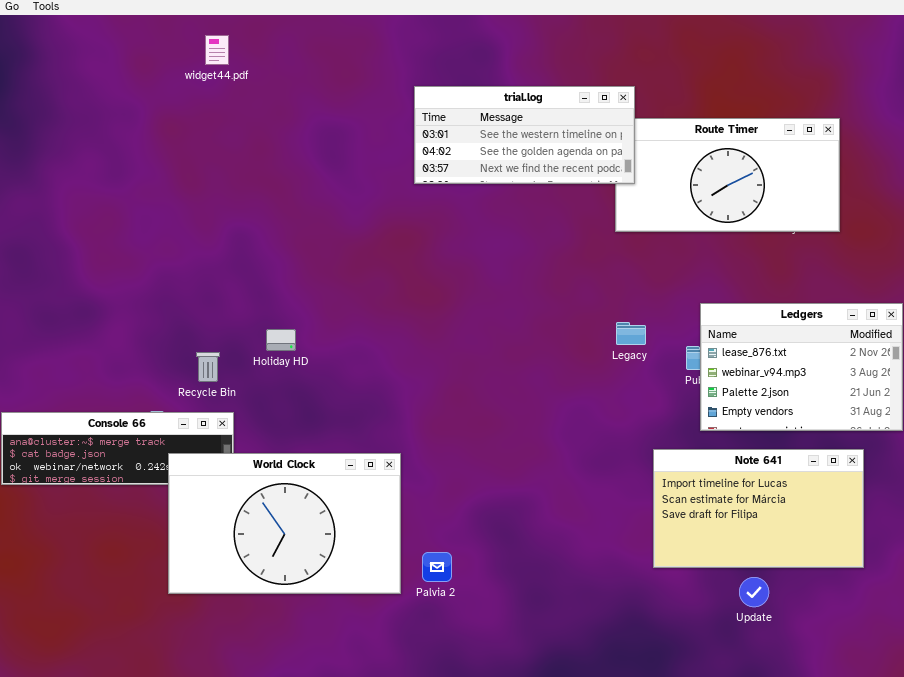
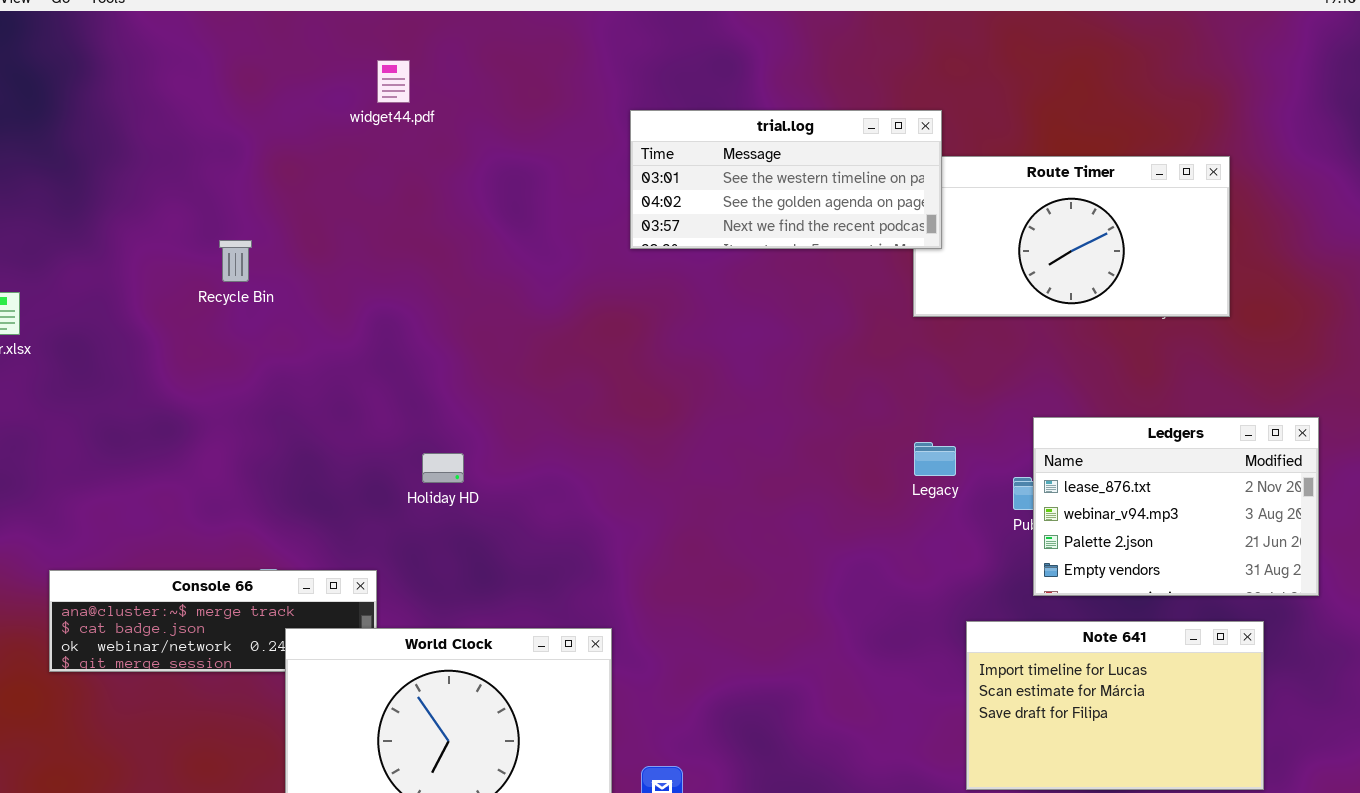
widget44.pdf: [205,35,229,65] -> [377,60,410,103], moved
Recycle Bin: [196,352,220,382] -> [219,240,252,282], moved

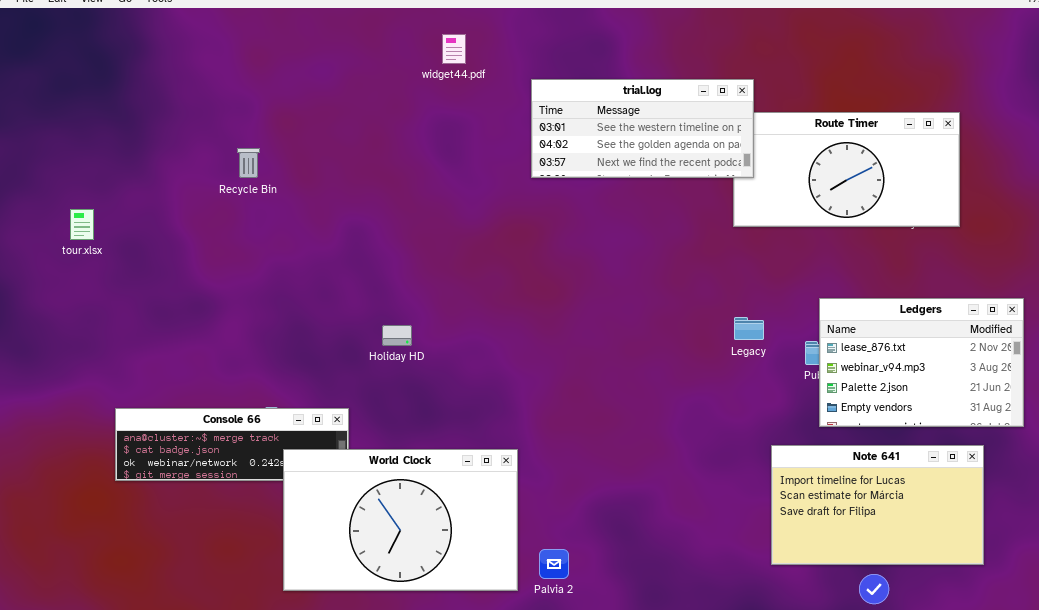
widget44.pdf: [377,60,410,103] -> [442,34,466,64], moved
Recycle Bin: [219,240,252,282] -> [237,148,260,178], moved

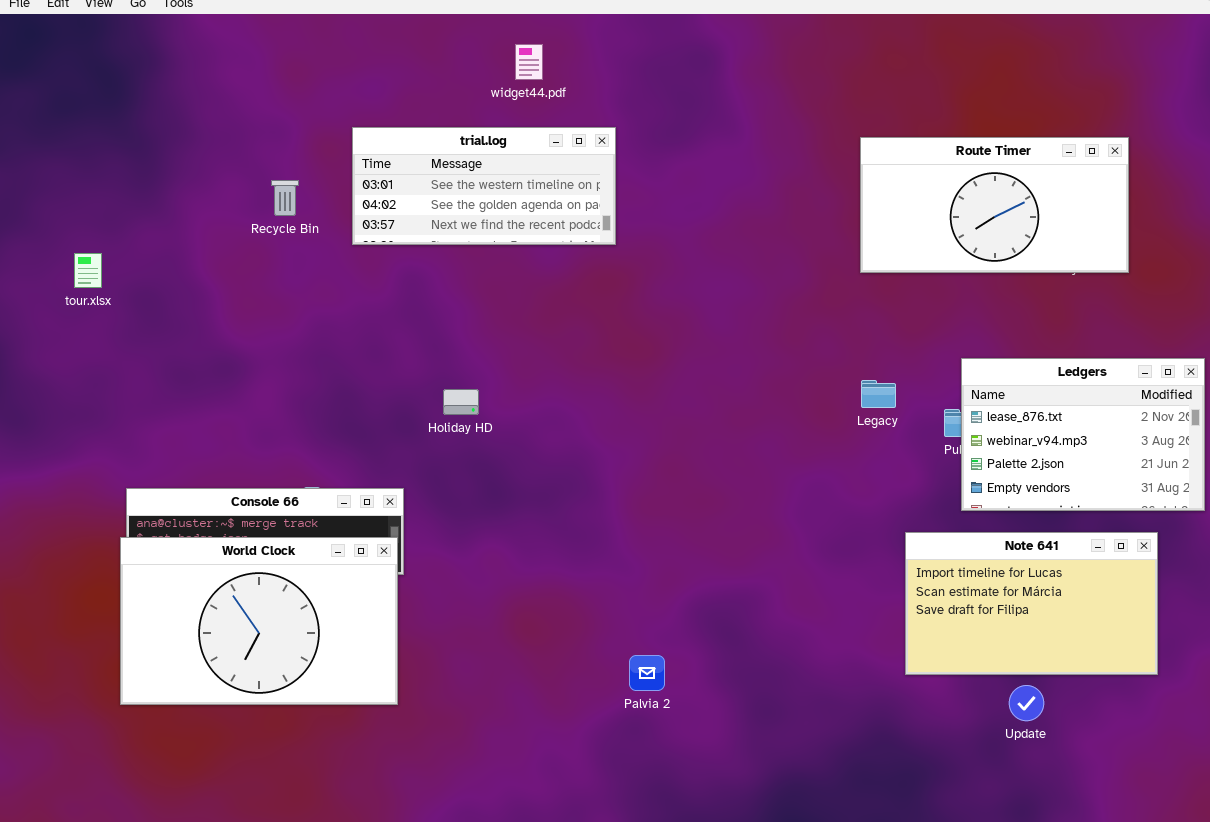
trial.log: [531,79,754,178] -> [352,127,616,245], moved
World Clock: [283,449,518,591] -> [120,537,398,705], moved

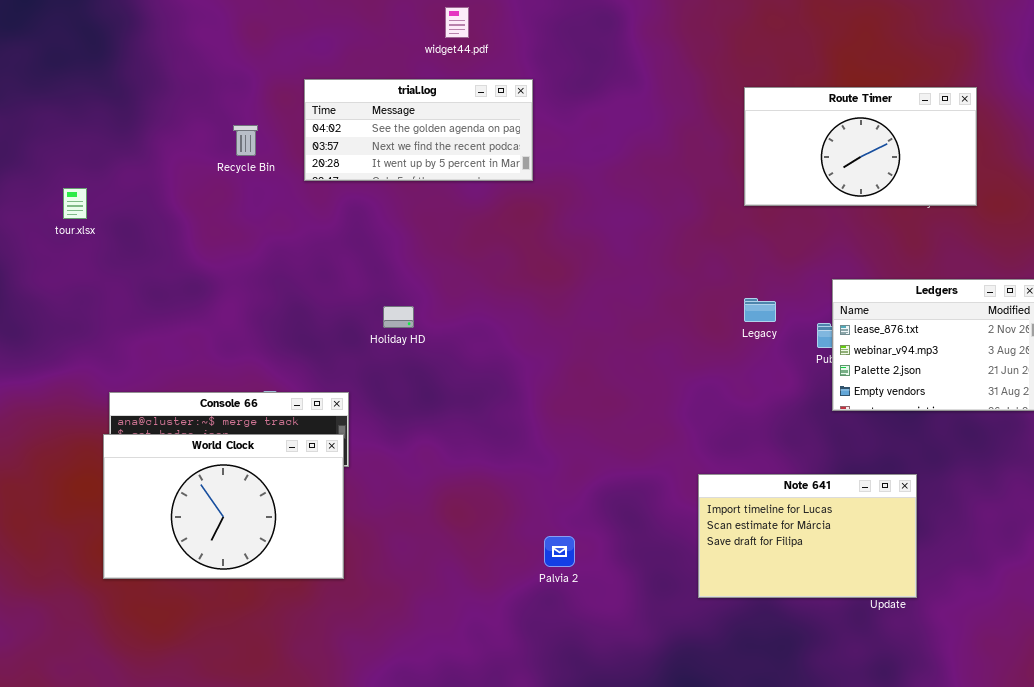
trial.log: [352,127,616,245] -> [304,79,533,181], scrolled down 1 row
Note 641: [905,532,1158,675] -> [698,474,917,598], moved

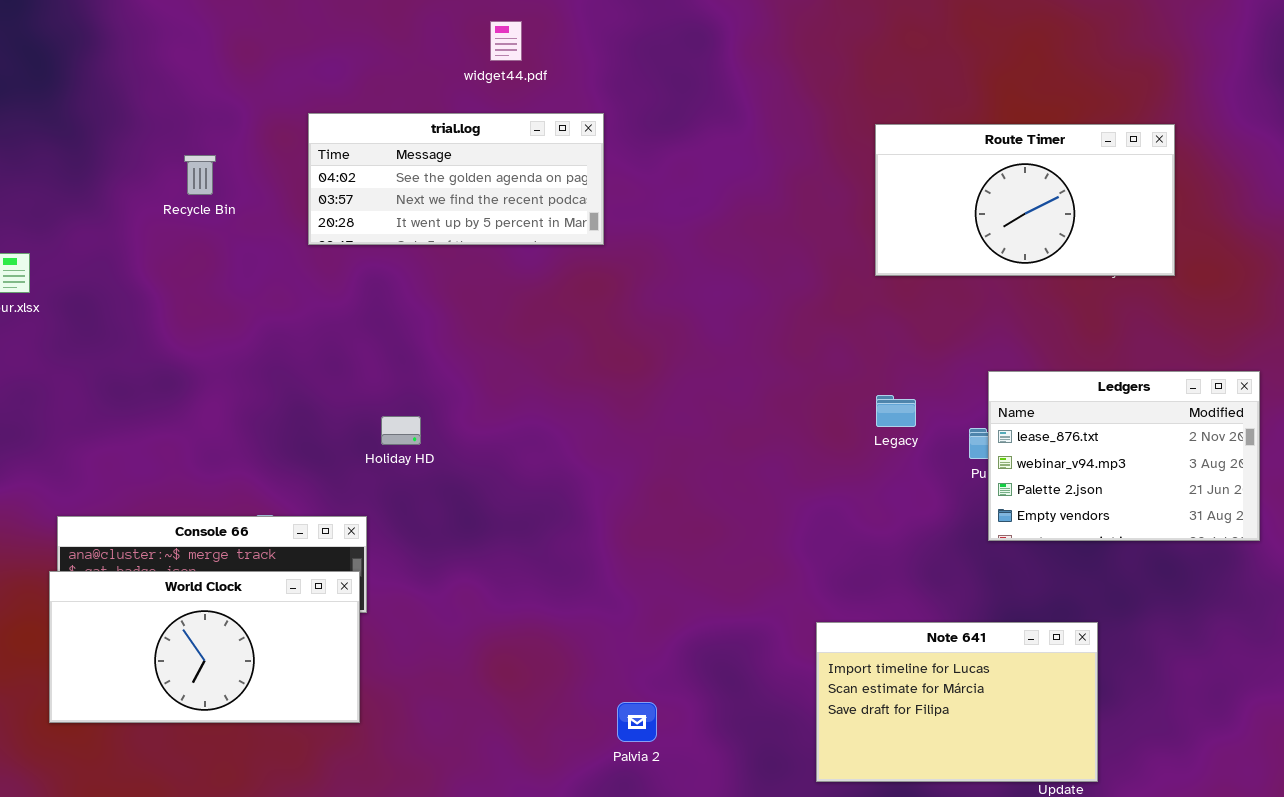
Recycle Bin: [233,125,258,156] -> [184,155,216,195], moved
Holiday HD: [383,306,414,328] -> [381,416,421,445], moved
World Clock: [103,434,344,579] -> [49,571,360,723], resized

